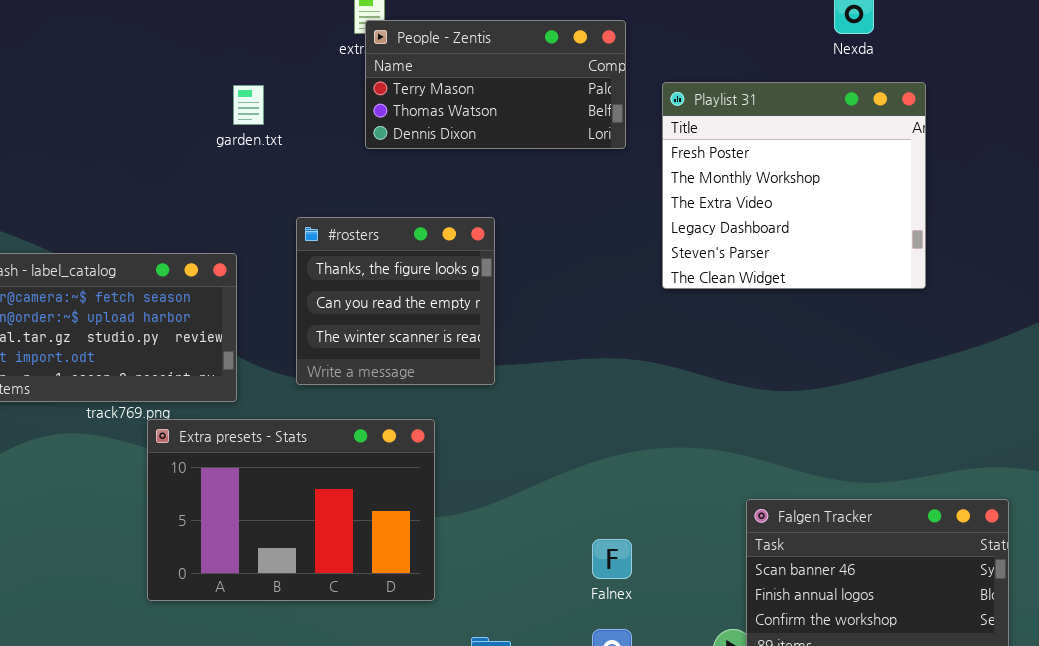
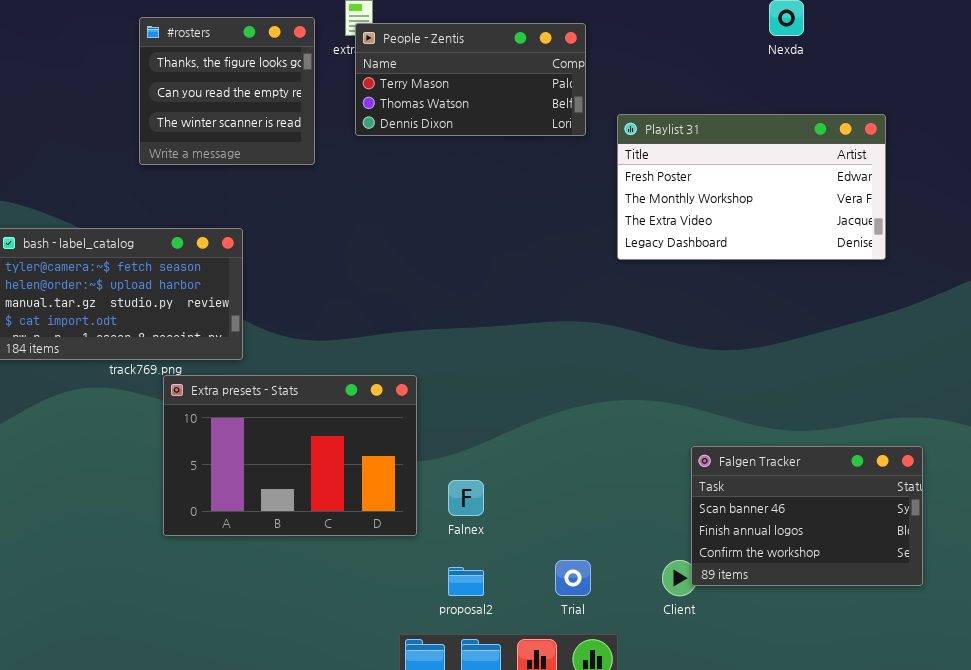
Playlist 31: [662,82,926,289] -> [617,114,886,260], resized
#rosters: [296,217,495,385] -> [139,17,315,165], moved
Falnex: [592,539,632,579] -> [448,480,484,516], moved

